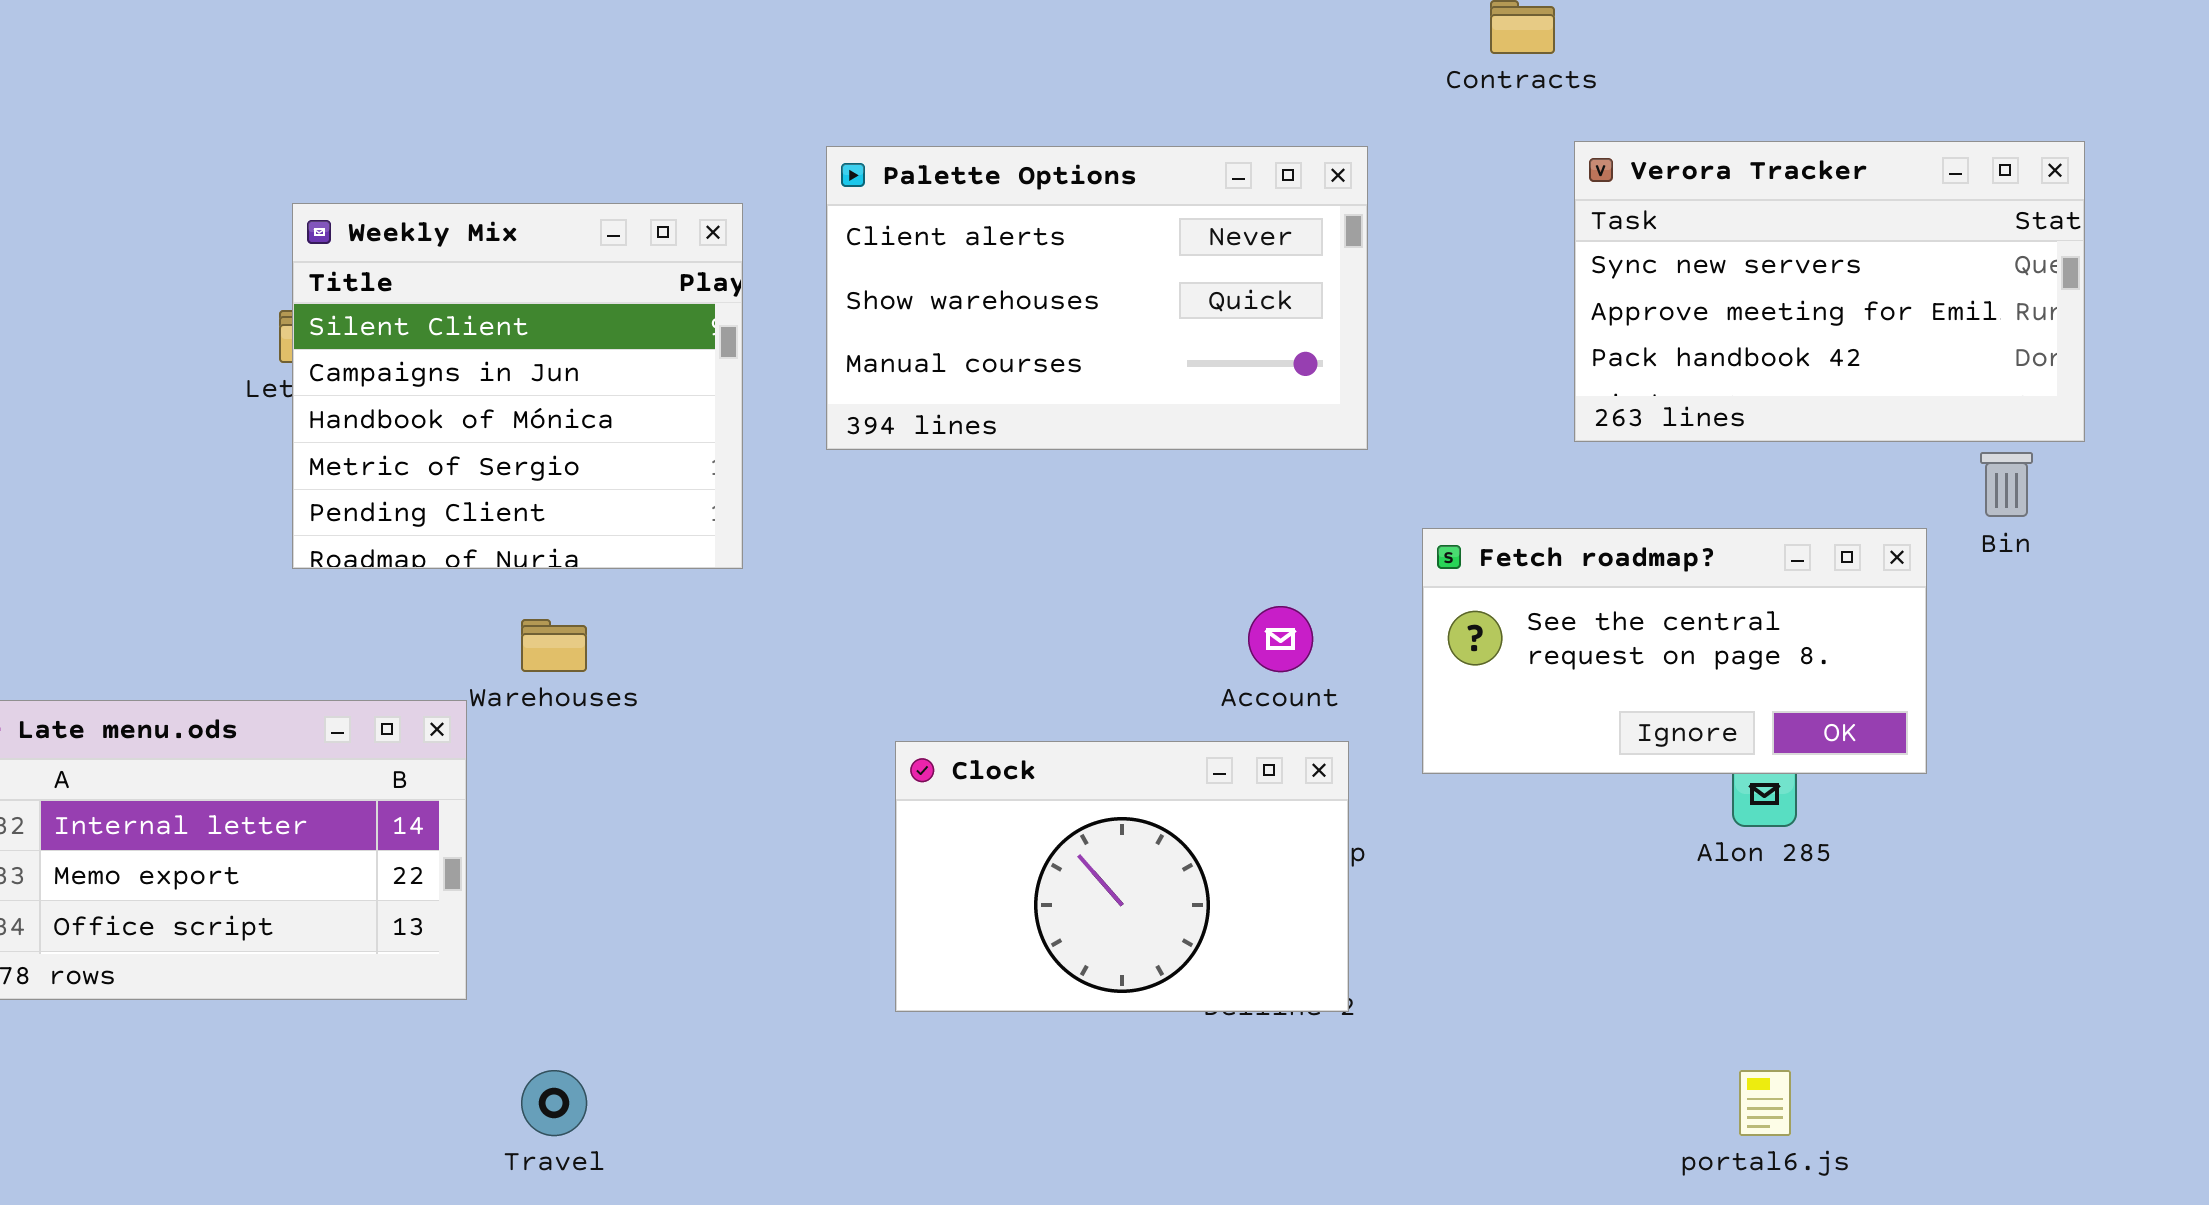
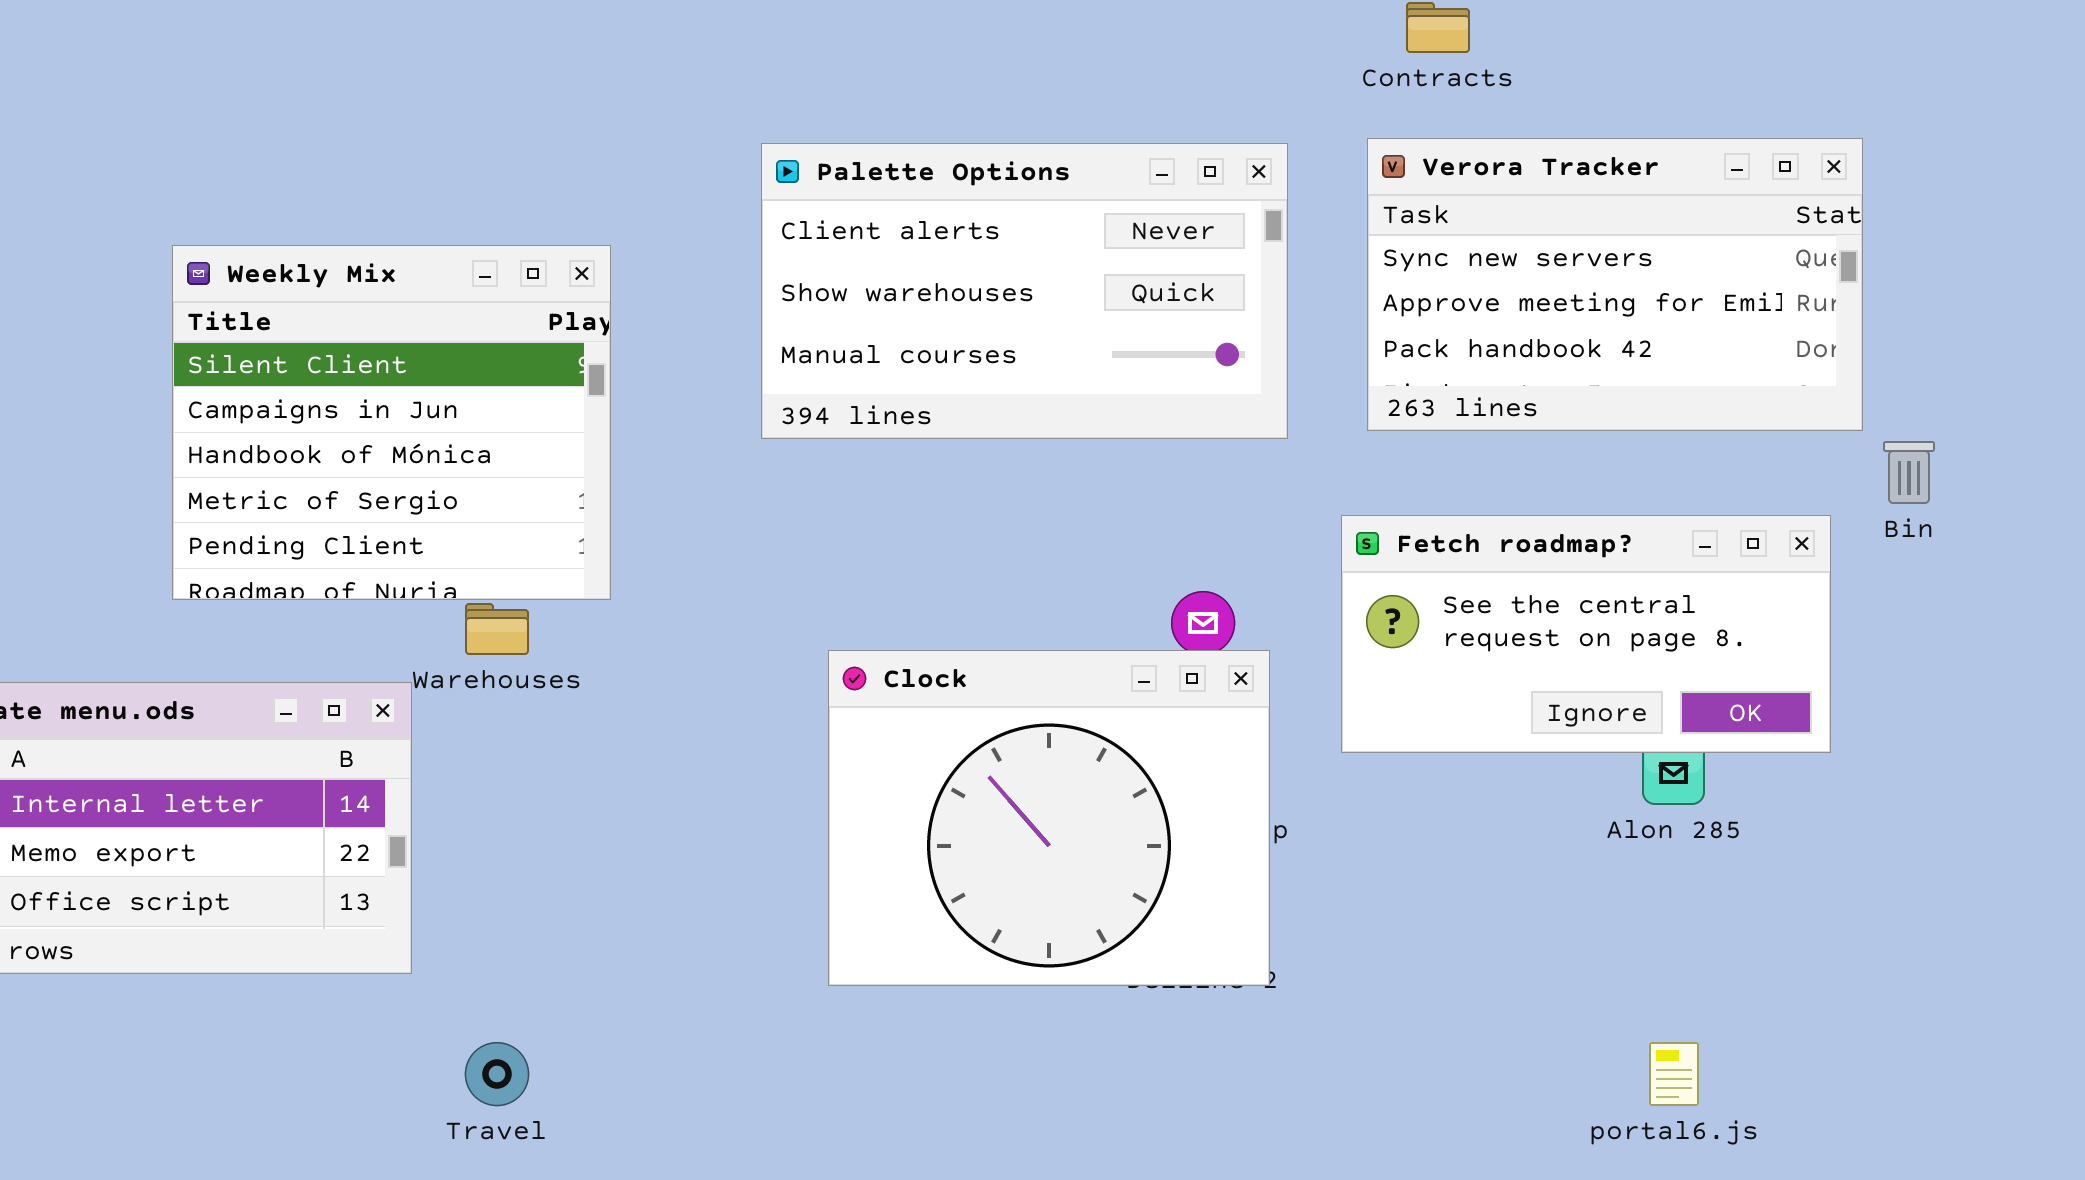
Verora Tracker: [1574,141,2085,442] -> [1367,138,1863,431], moved
Weekly Mix: [292,203,743,569] -> [172,245,611,600], moved
Clock: [895,741,1349,1012] -> [828,650,1270,986], resized

